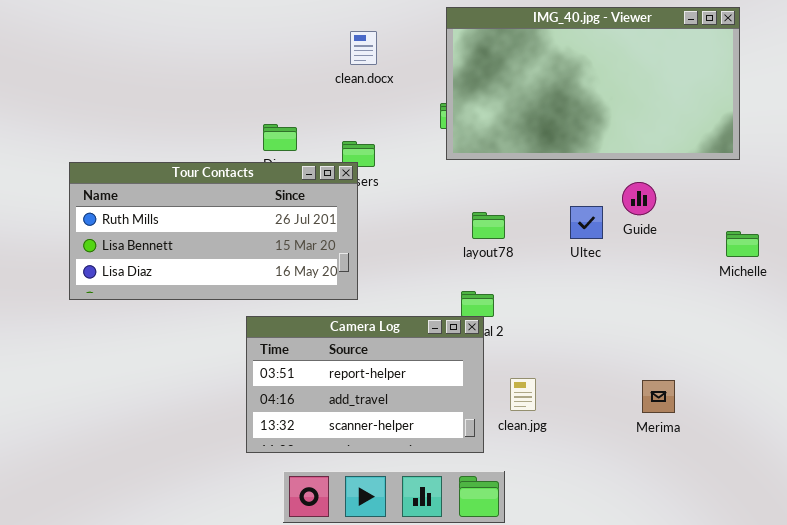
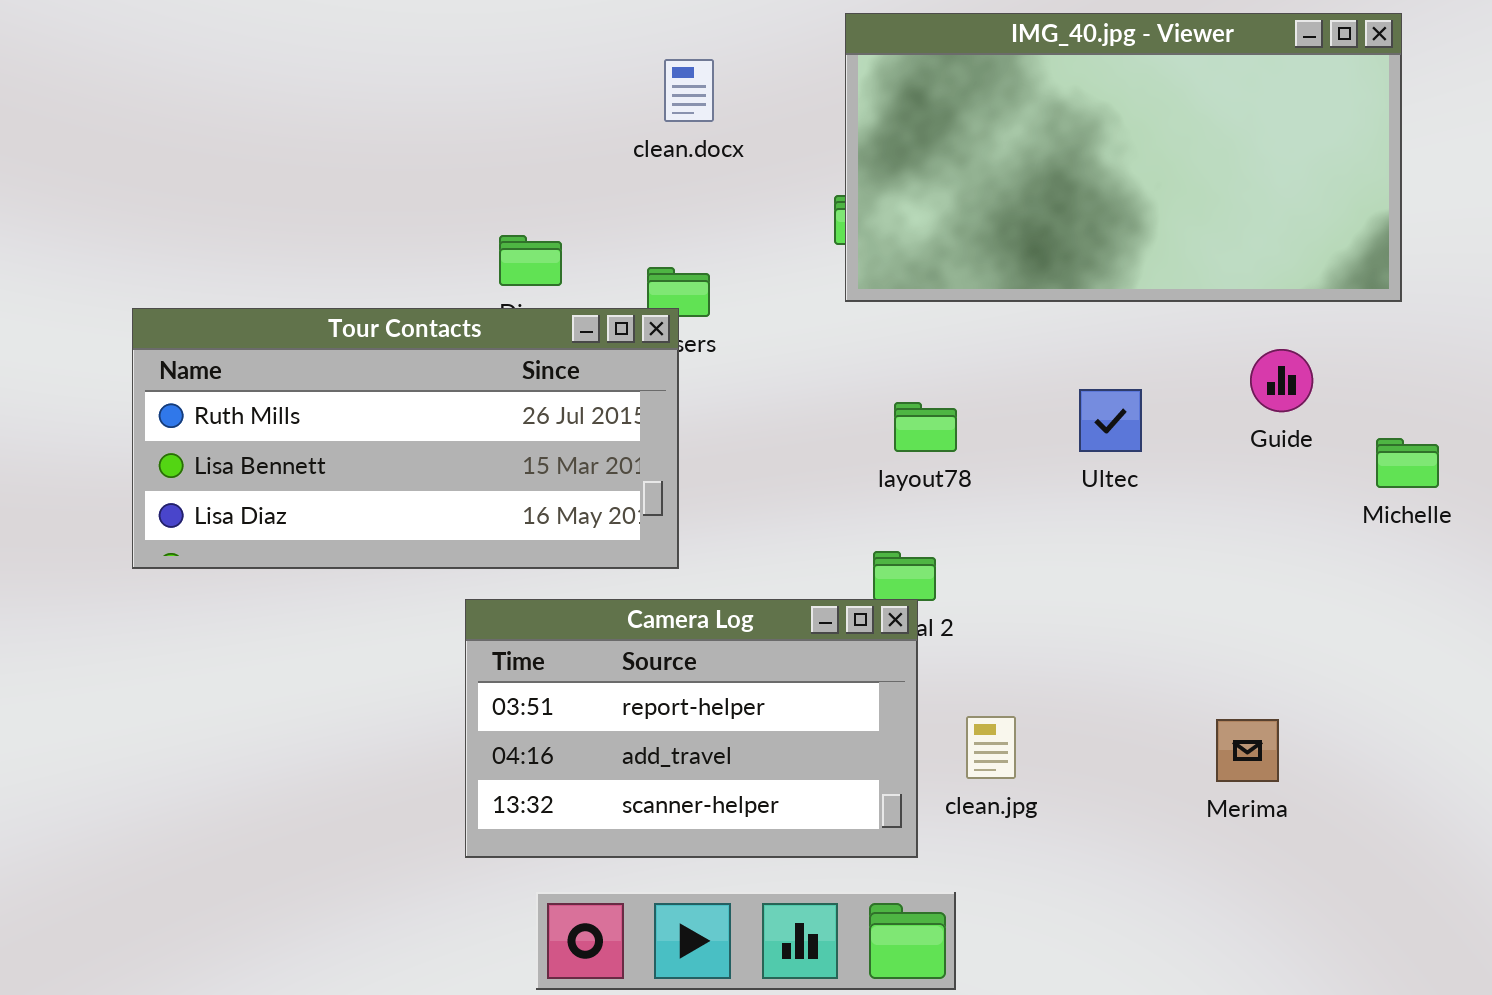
Guide: [622,182,656,215] -> [1250,349,1313,412], moved

